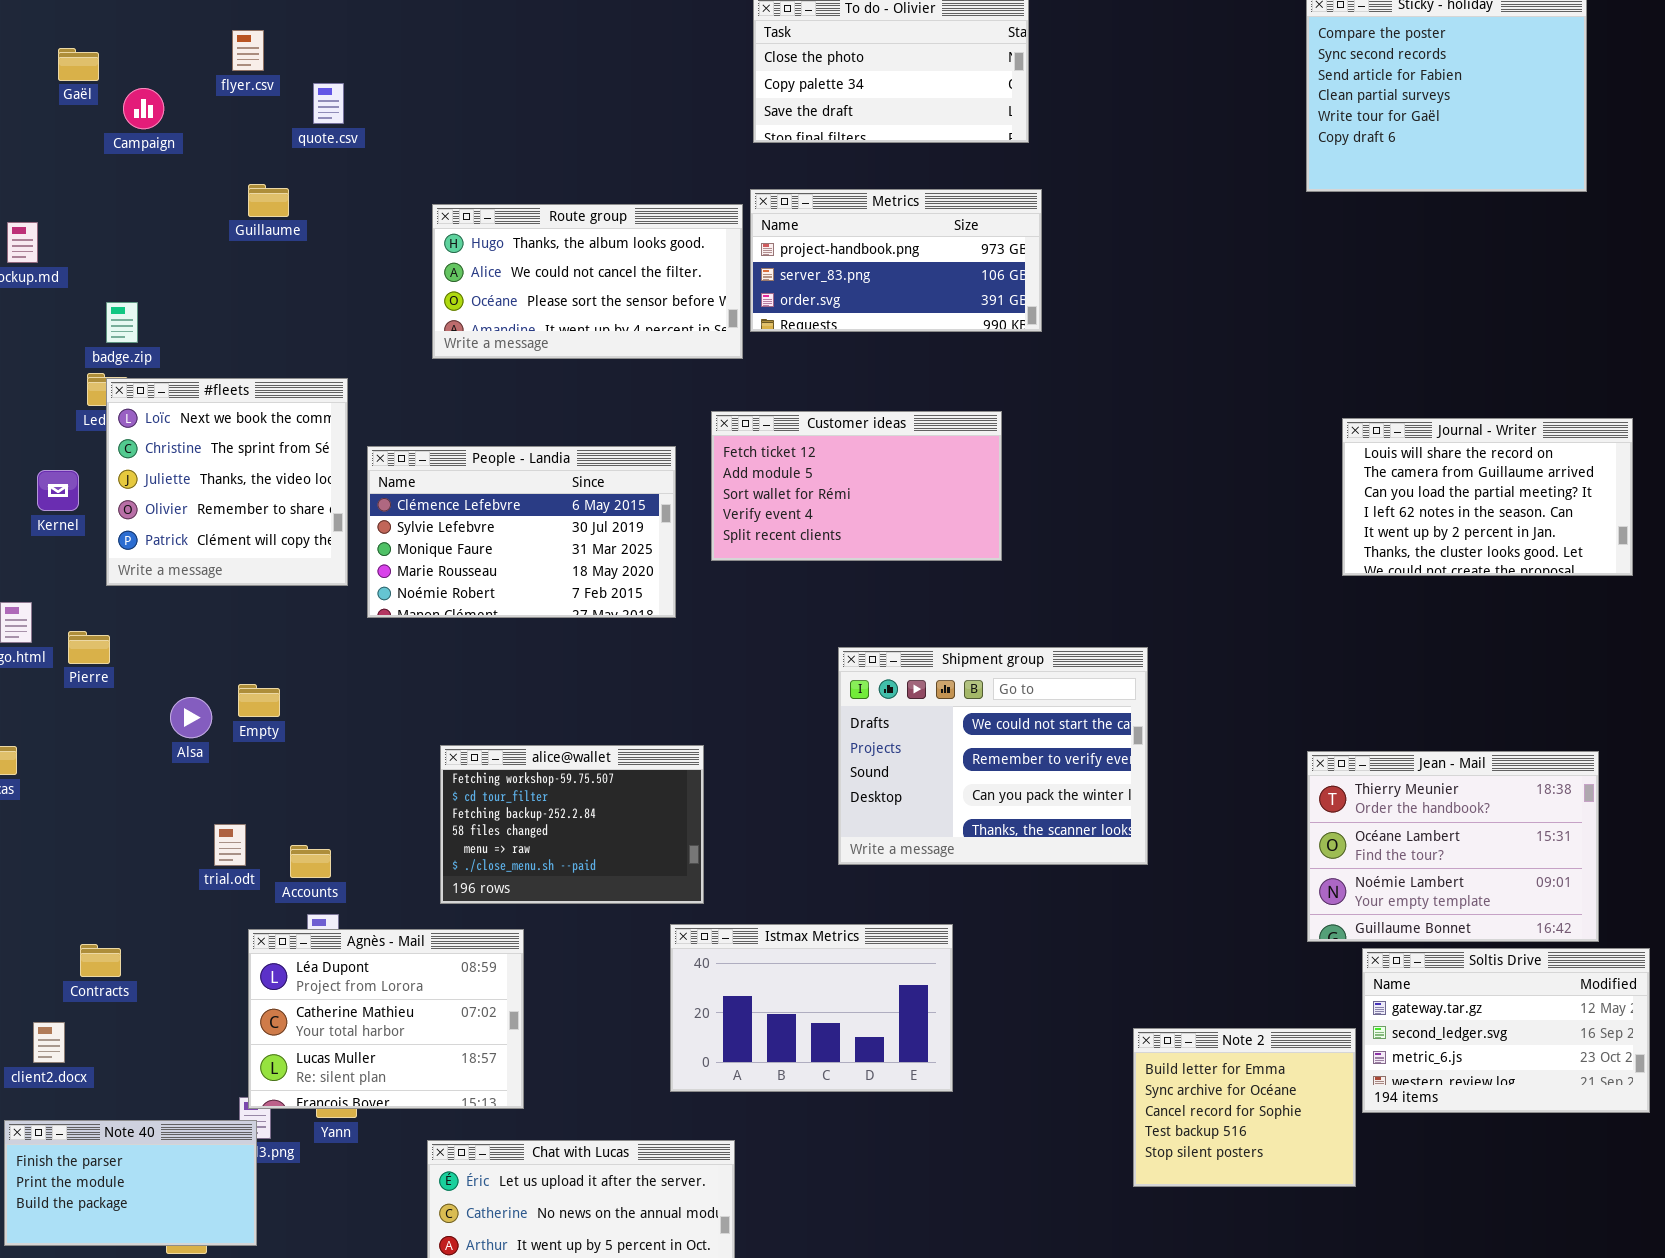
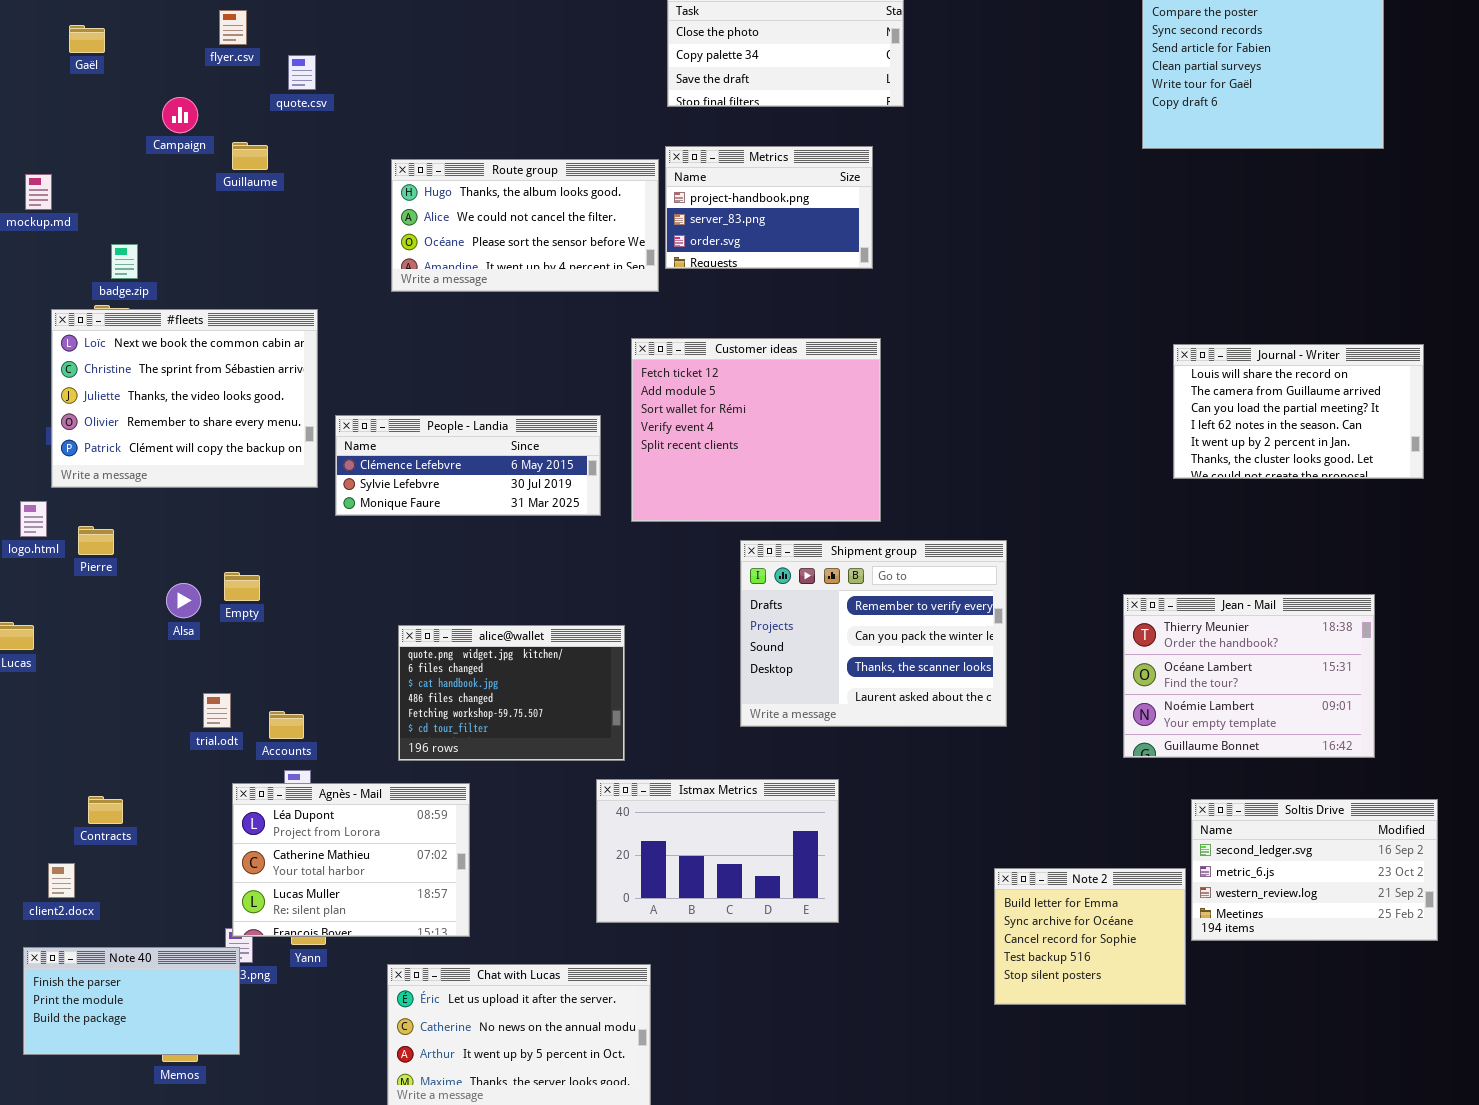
Campaign: [123,88,164,129] -> [162,97,198,133], moved
Metrics: [750,189,1042,332] -> [665,146,873,269], resized
#fleets: [106,378,348,586] -> [51,309,318,488], resized
Customer ideas: [711,411,1002,561] -> [631,338,881,522], resized
People - Landia: [367,446,676,618] -> [335,415,601,516], resized
Shipment group: [838,647,1148,865] -> [740,540,1007,727], scrolled down 1 row
alice@wallet: [440,745,704,904] -> [398,625,625,761], scrolled up 4 rows
Jean - Mail: [1307,751,1599,942] -> [1123,594,1375,758], moved
Soltis Drive: [1362,948,1650,1113] -> [1191,799,1438,941], scrolled down 1 row

